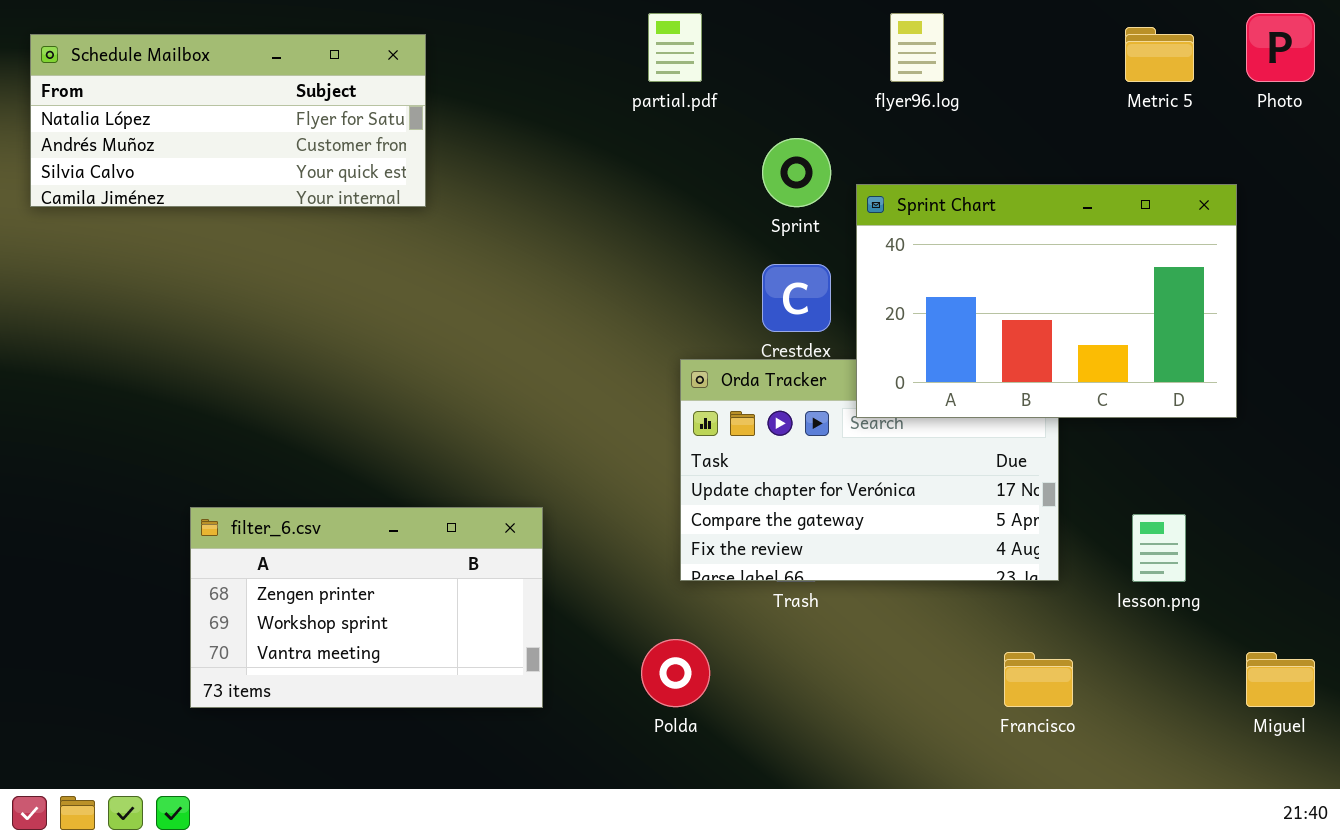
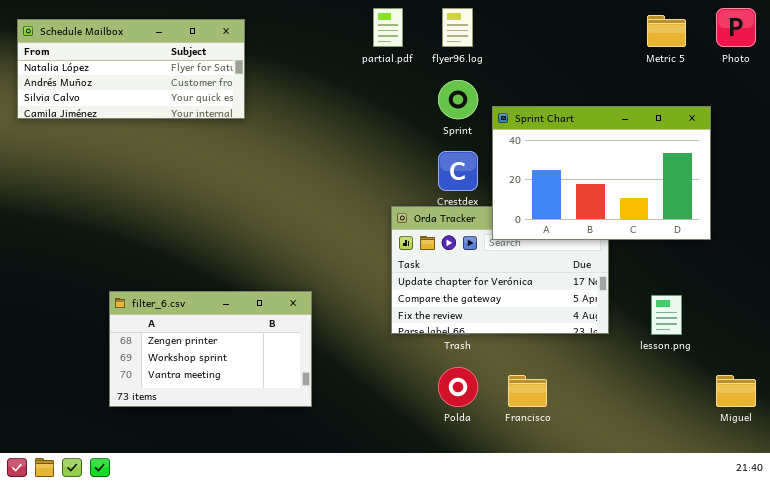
flyer96.log: [890,13,944,82] -> [442,8,473,47], moved
Polda: [641,639,710,707] -> [438,367,478,407], moved
Francisco: [1004,652,1073,707] -> [508,375,547,407], moved

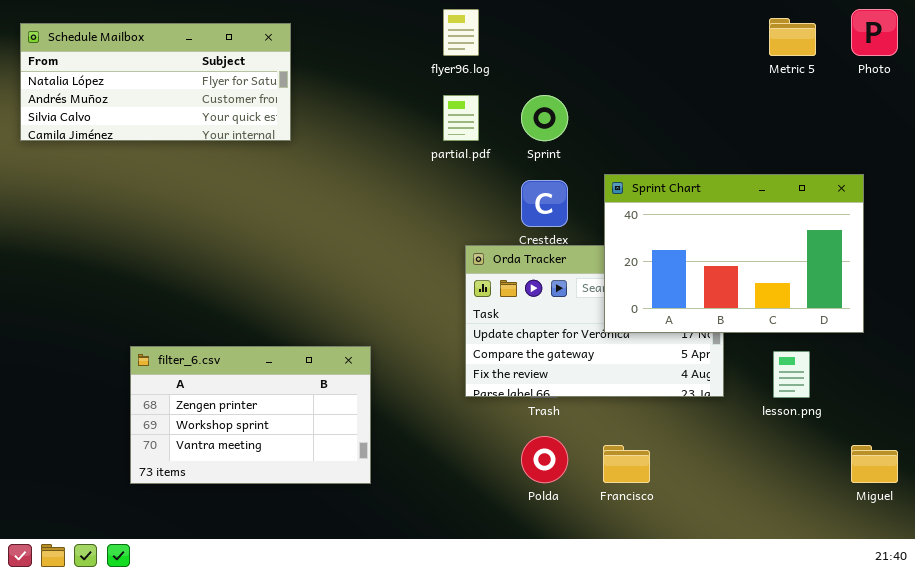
partial.pdf: [373,8,403,47] -> [443,95,479,141], moved
flyer96.log: [442,8,473,47] -> [443,9,479,56], moved
Sprint Chart: [492,106,711,240] -> [604,174,864,333], moved

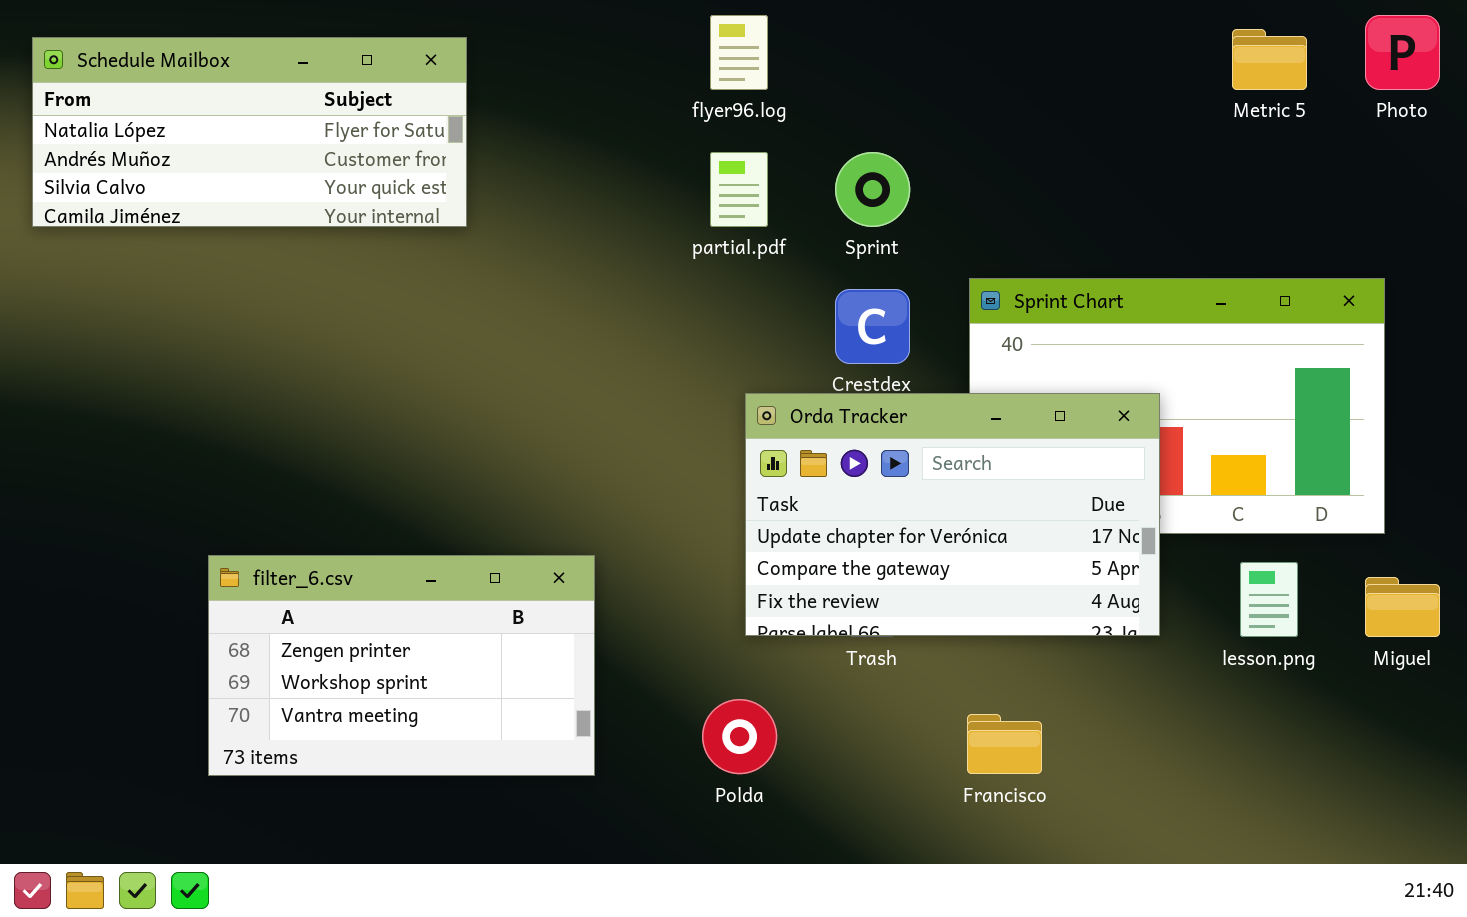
Orda Tracker: [465,245,724,397] -> [745,393,1160,636], raised
Polda: [521,436,568,483] -> [702,699,777,774], moved
Miguel: [851,445,898,483] -> [1365,577,1440,637], moved

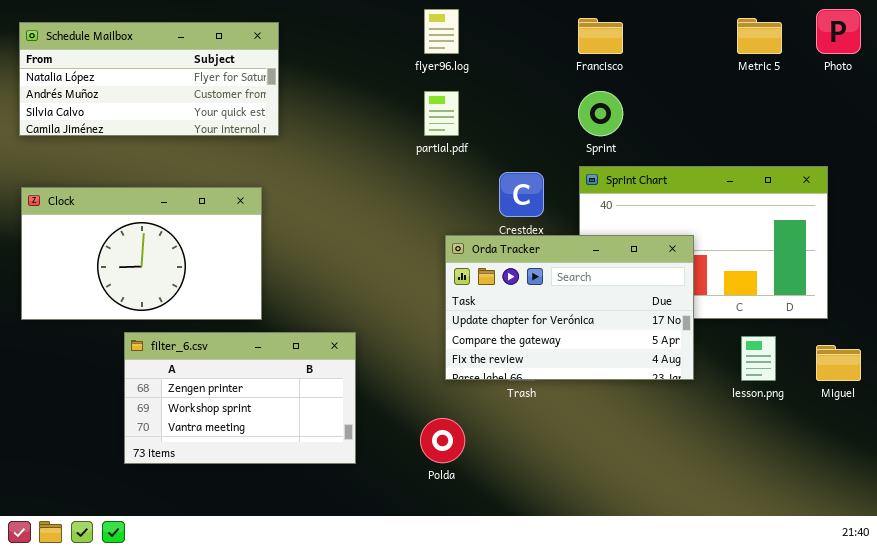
Sprint: [835,152,910,227] -> [578,91,623,136], moved
Clock: none -> [21,187,262,320], opened
Francisco: [967,714,1042,774] -> [578,18,623,54], moved

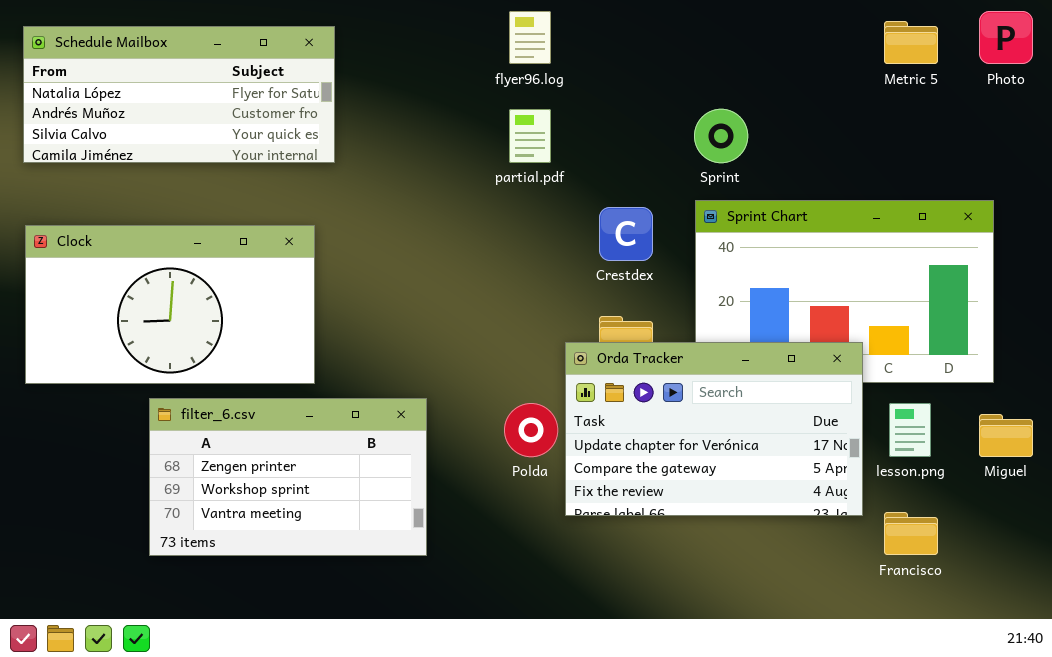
Francisco: [578,18,623,54] -> [884,512,938,555], moved
Orda Tracker: [445,235,694,380] -> [565,342,863,516], moved
Polda: [420,418,465,463] -> [504,403,558,457], moved

